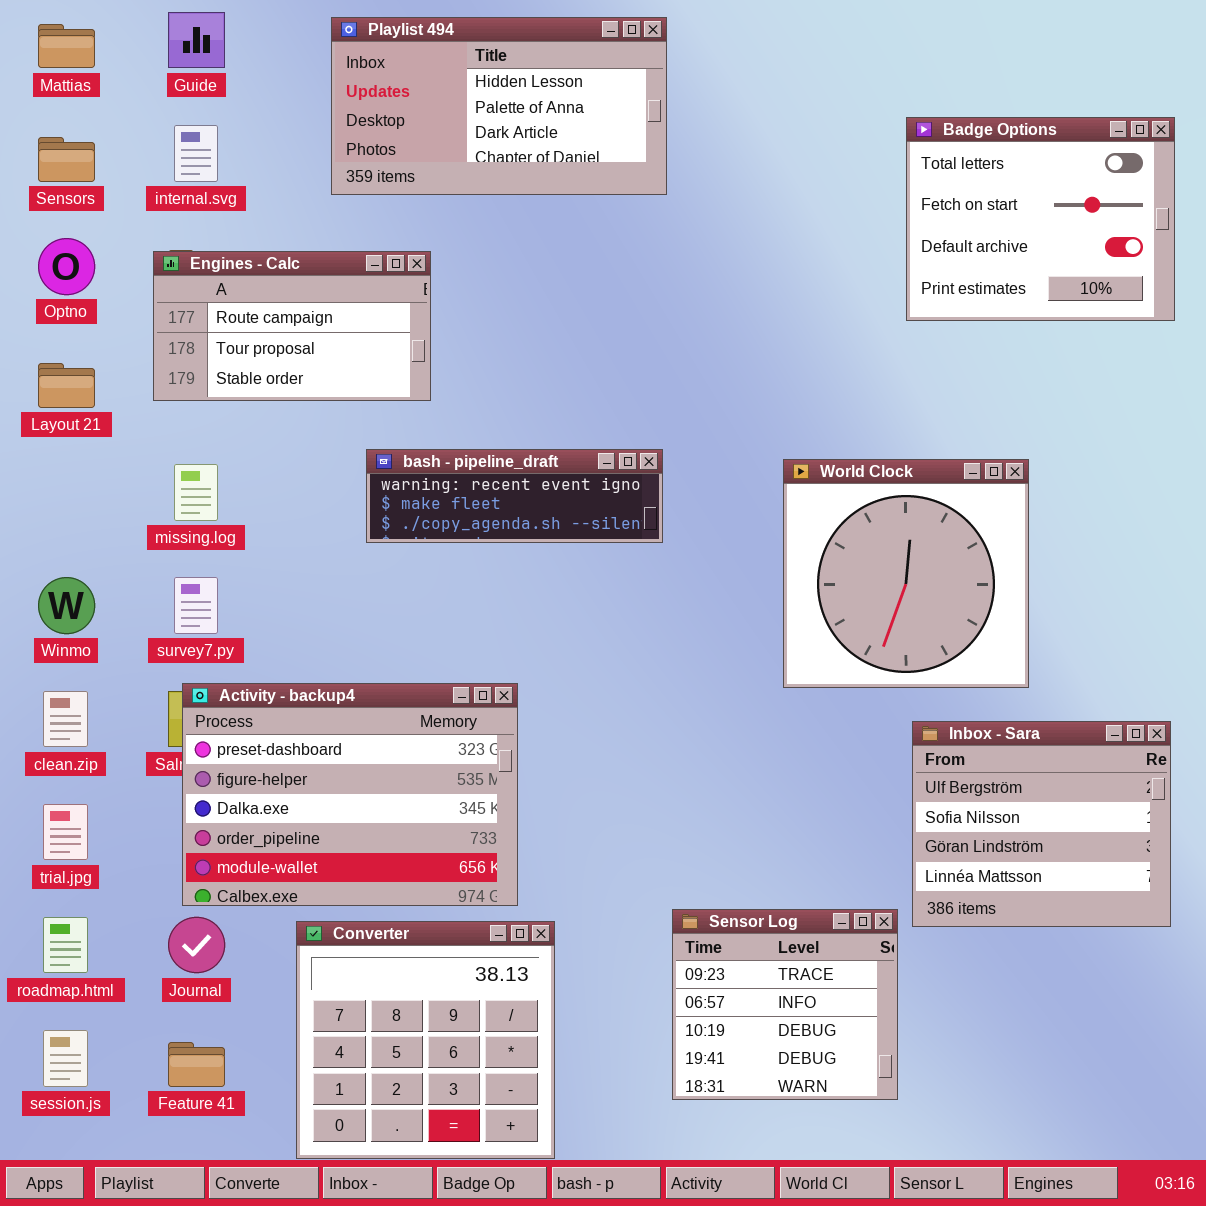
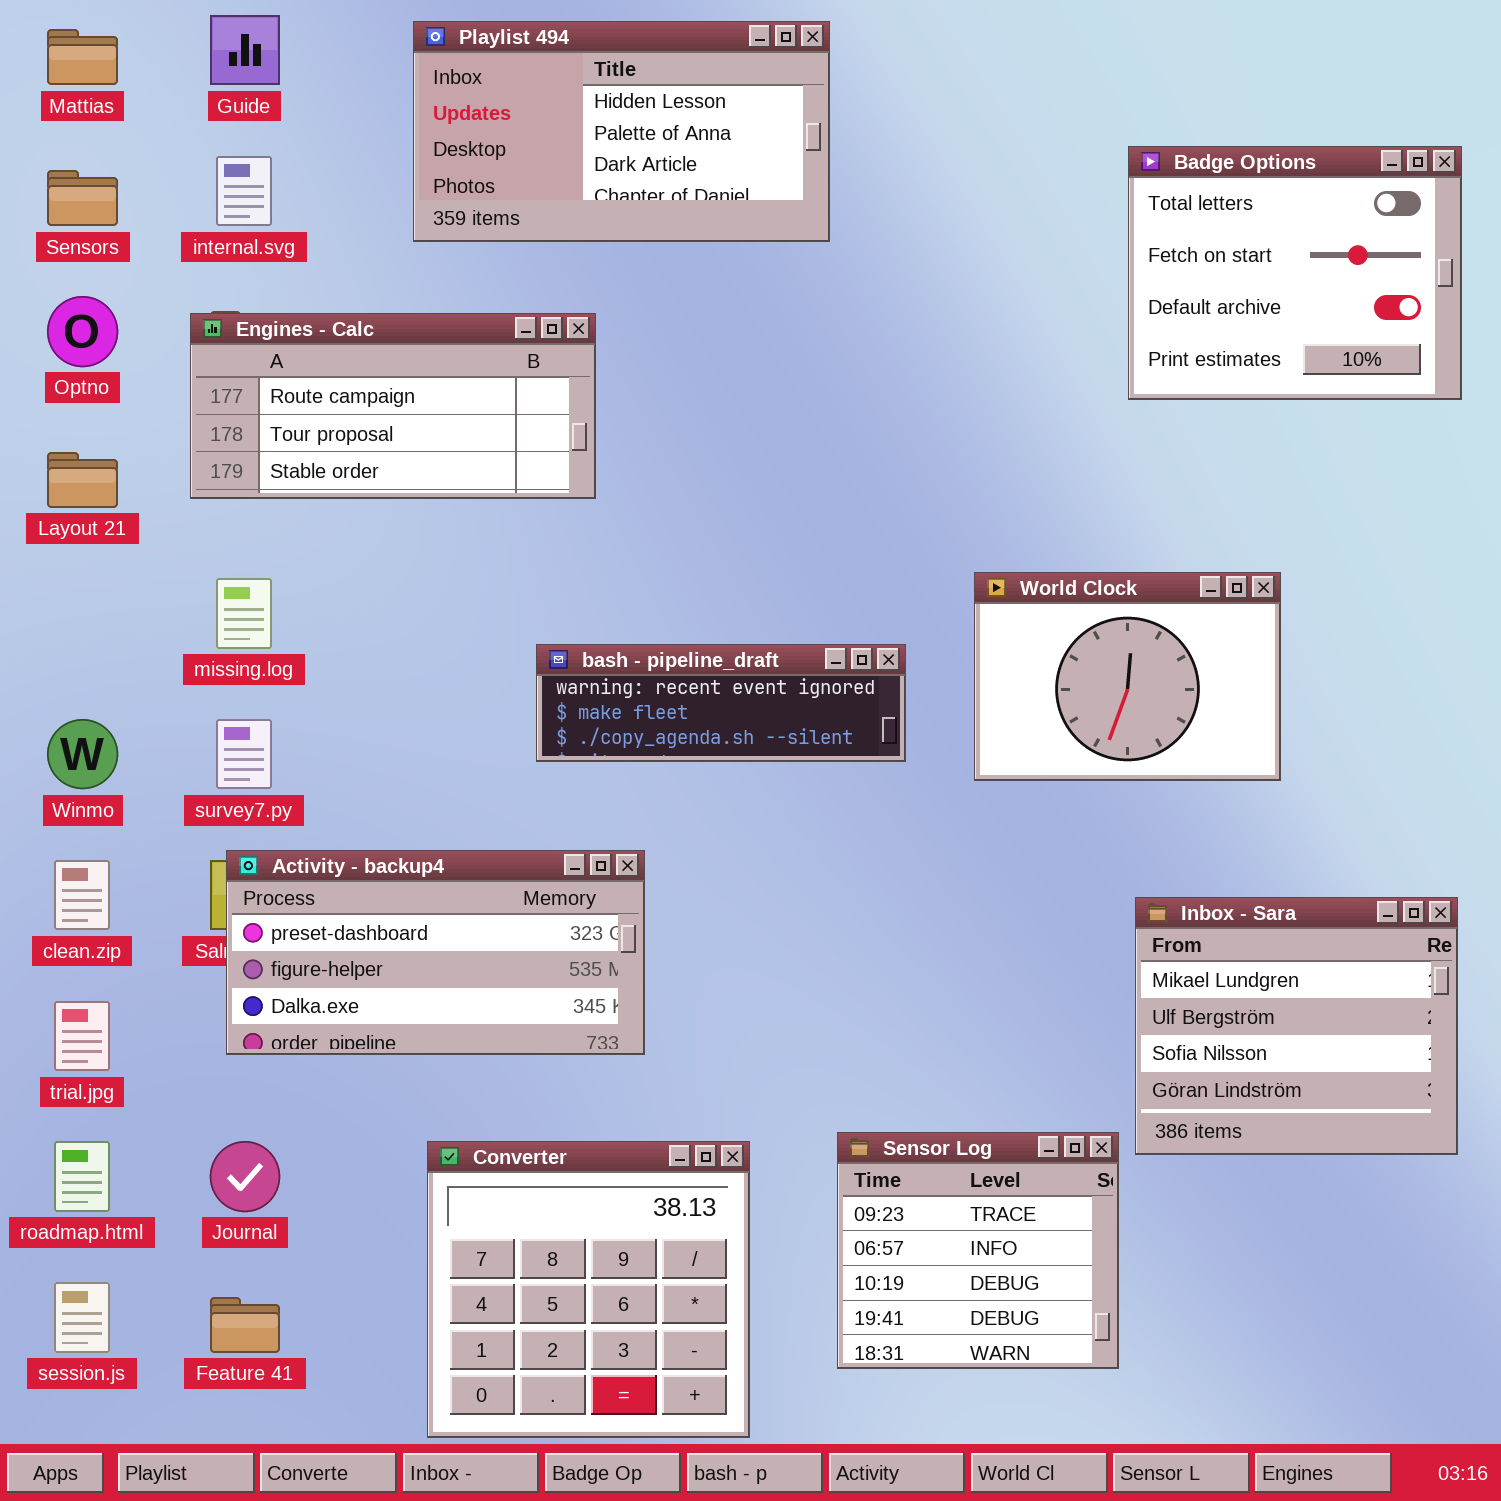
Engines - Calc: [153,251,431,401] -> [190,313,596,499], resized
bash - pipeline_draft: [366,449,663,543] -> [536,644,906,762], moved
World Clock: [783,459,1029,688] -> [974,572,1281,781], resized
Activity - backup4: [182,683,518,906] -> [226,850,645,1055], resized
Inbox - Sara: [912,721,1171,927] -> [1135,897,1458,1155], scrolled up 1 row
Converter: [296,921,555,1159] -> [427,1141,750,1438], moved

